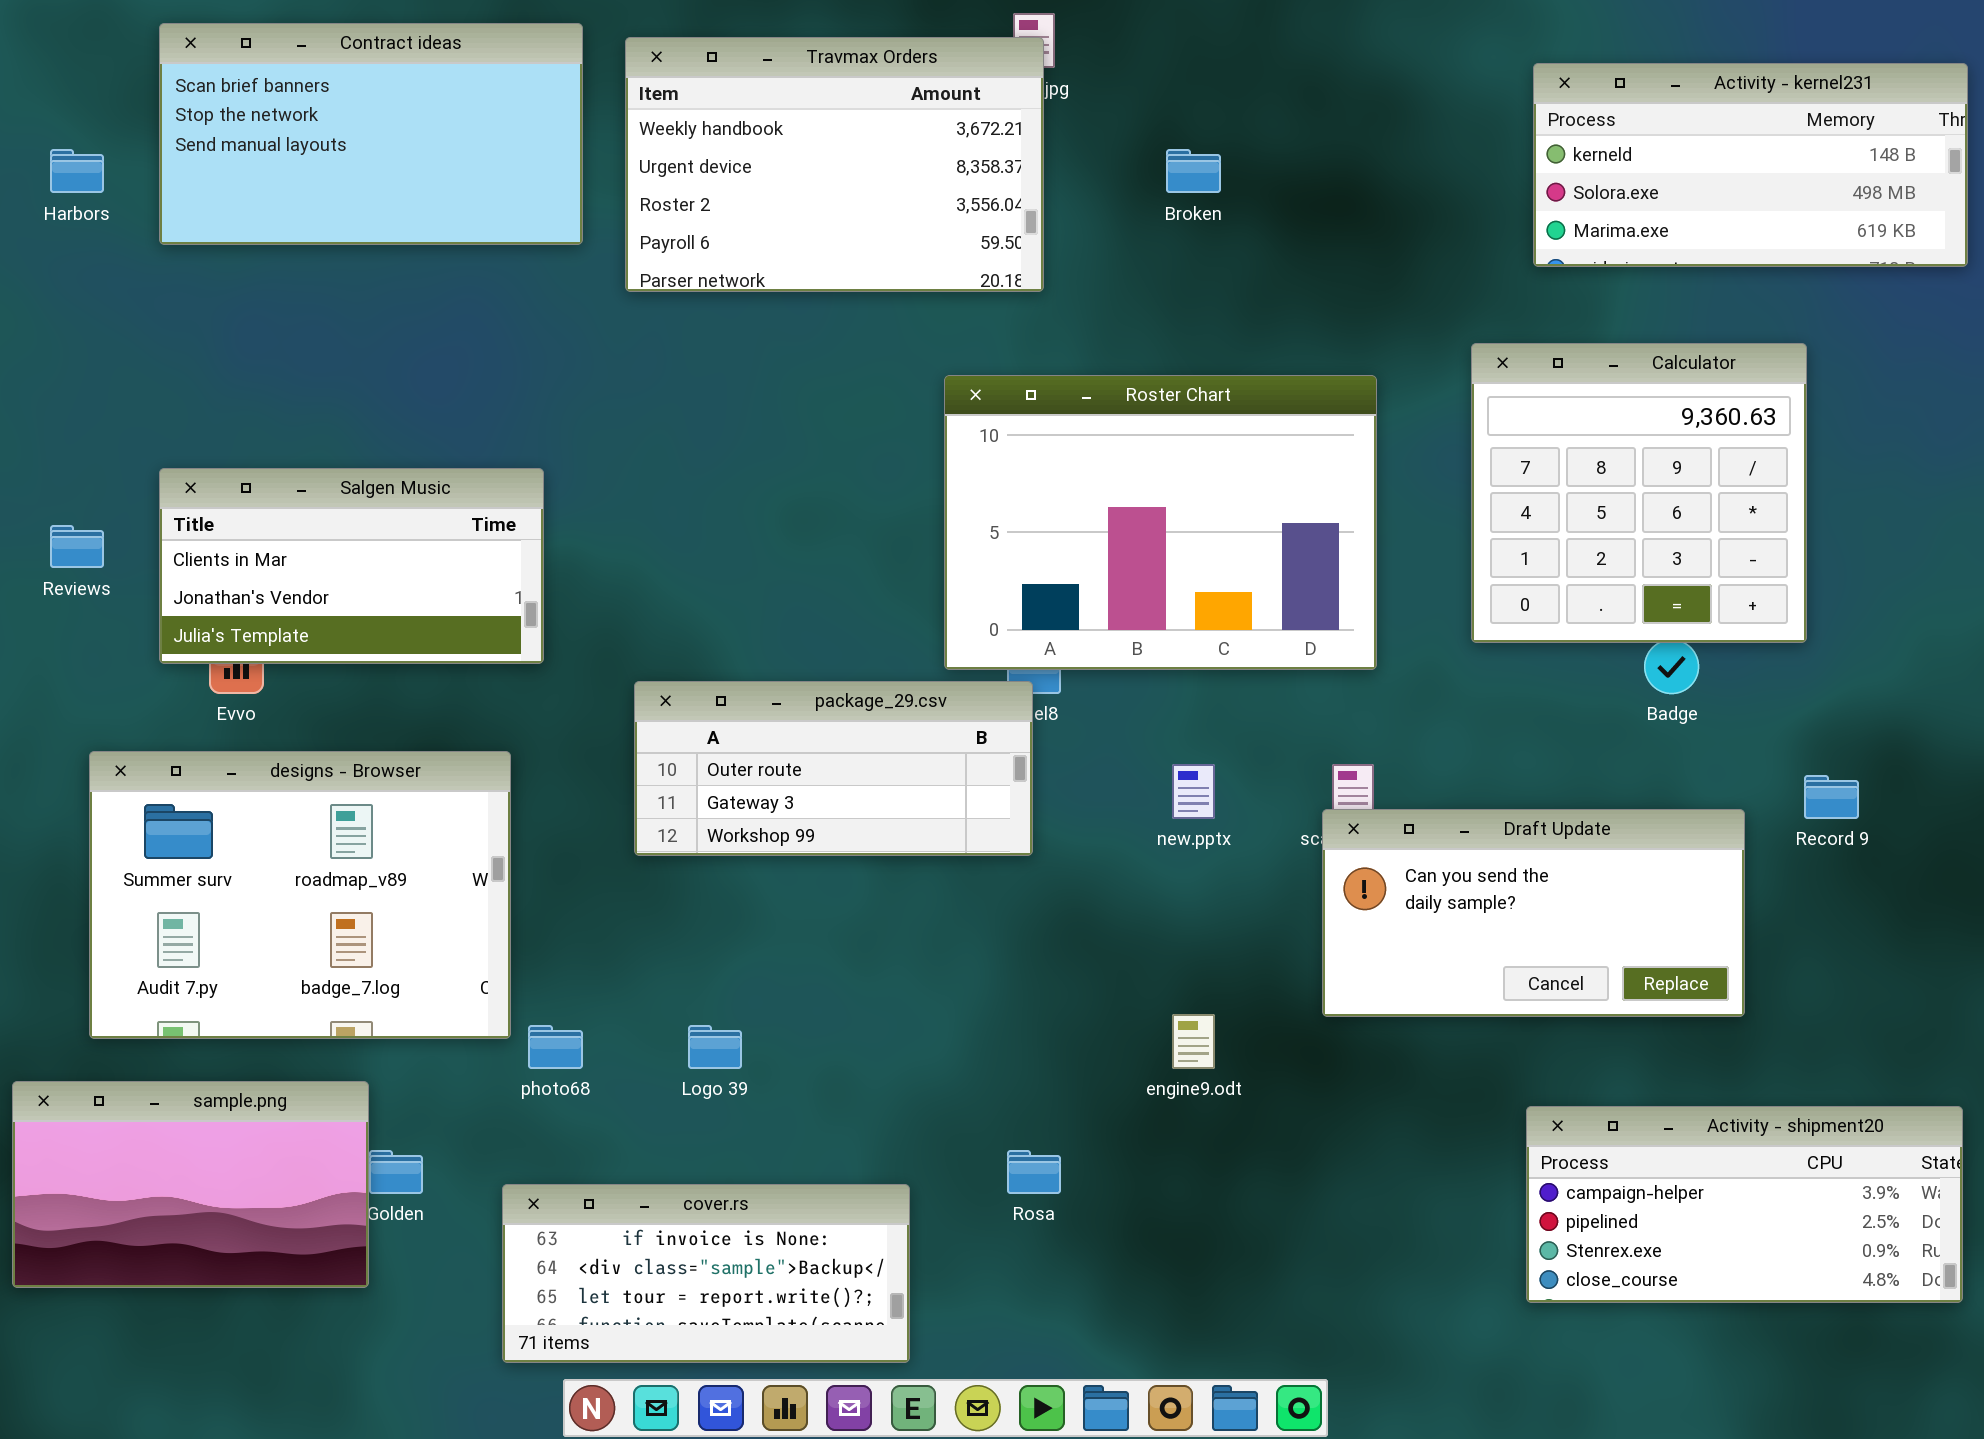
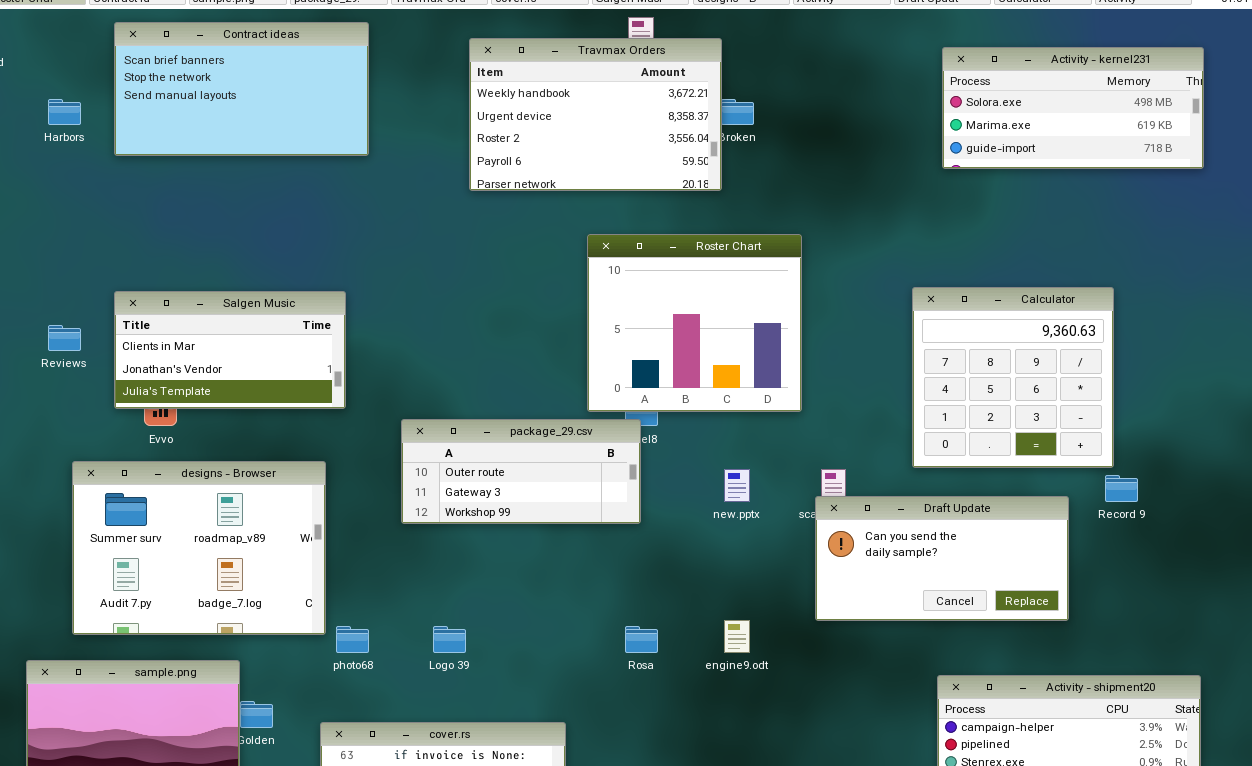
Travmax Orders: [625,37,1044,292] -> [469,38,722,191], moved
Activity - kernel231: [1533,63,1968,267] -> [942,47,1204,169], scrolled down 1 row
Calculator: [1471,343,1807,643] -> [912,287,1114,468], moved
Roster Chart: [944,375,1377,670] -> [587,234,802,412], resized
Rosa: [1007,1150,1061,1194] -> [625,626,658,653], moved

